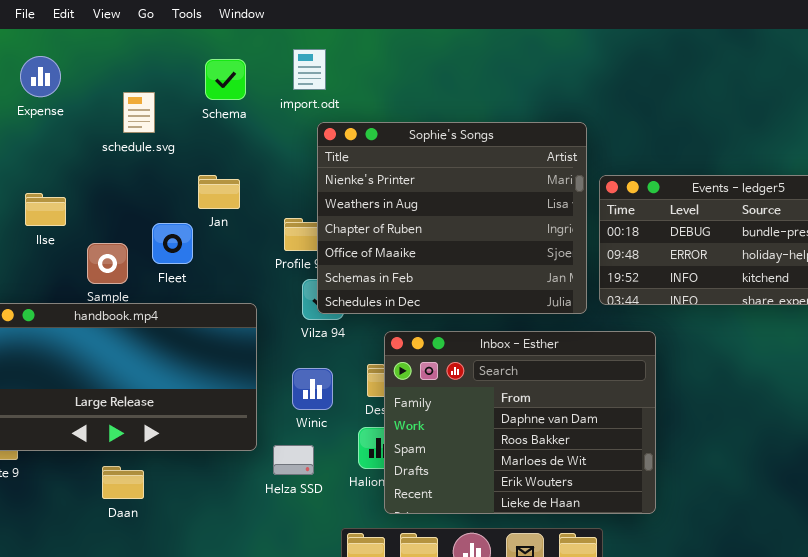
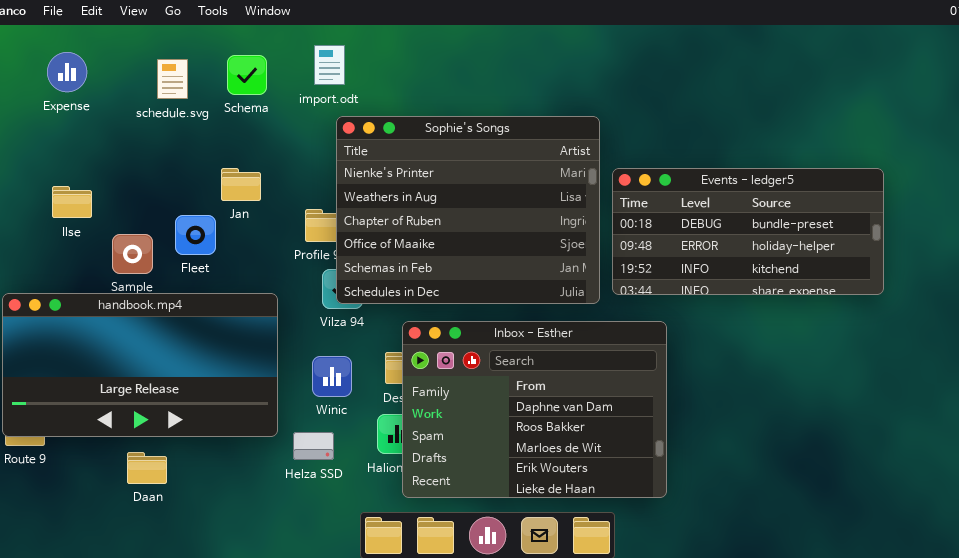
schedule.svg: [123,92,155,133] -> [157,59,188,99], moved

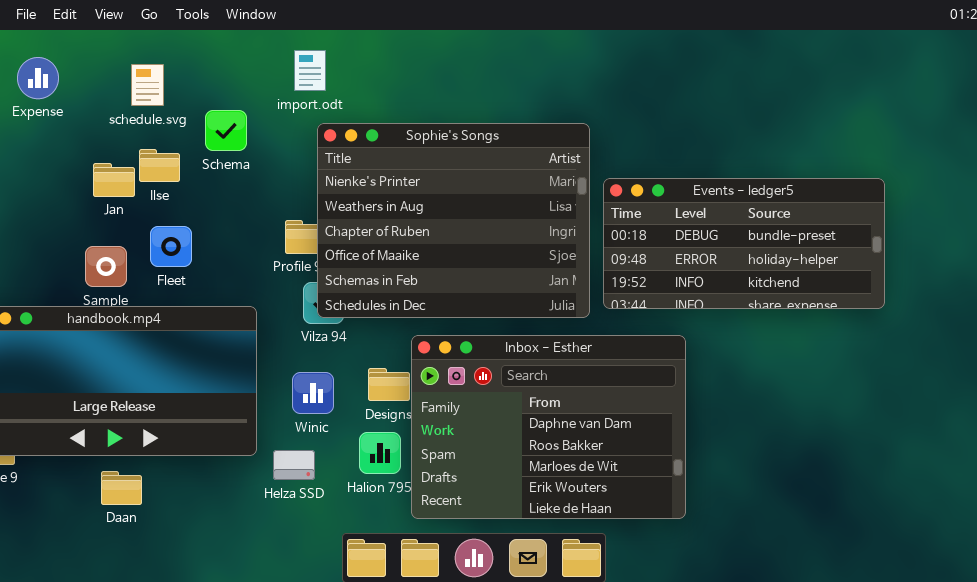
Schema: [227,55,267,95] -> [205,110,247,151], moved
Jan: [221,168,261,201] -> [93,163,135,197], moved
Ilse: [52,186,92,218] -> [139,149,180,182], moved
Inbox - Esther: [402,321,667,498] -> [411,335,686,519], moved

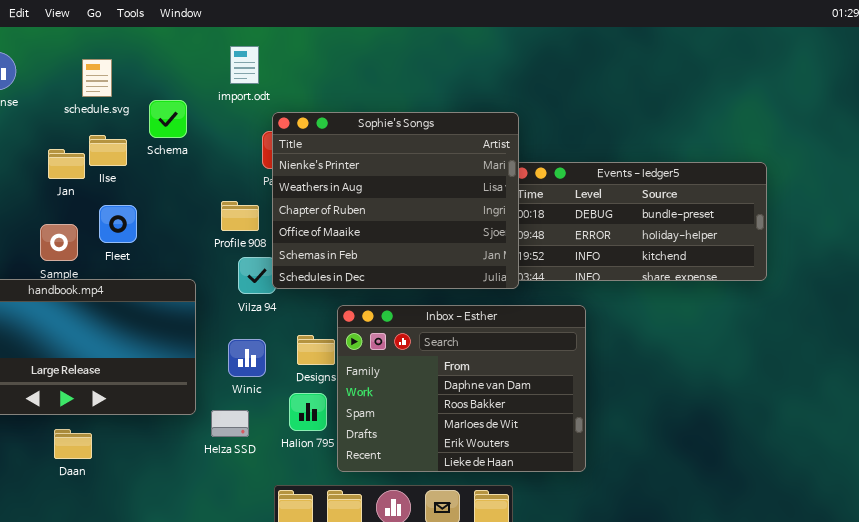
Sophie's Songs: [317,123,590,318] -> [272,112,519,289], moved

